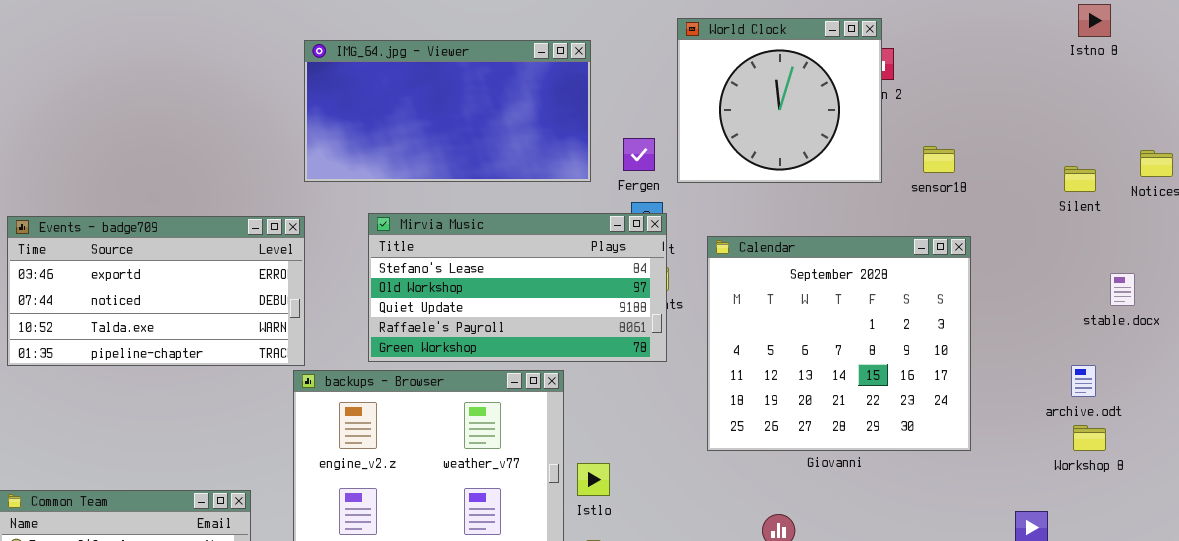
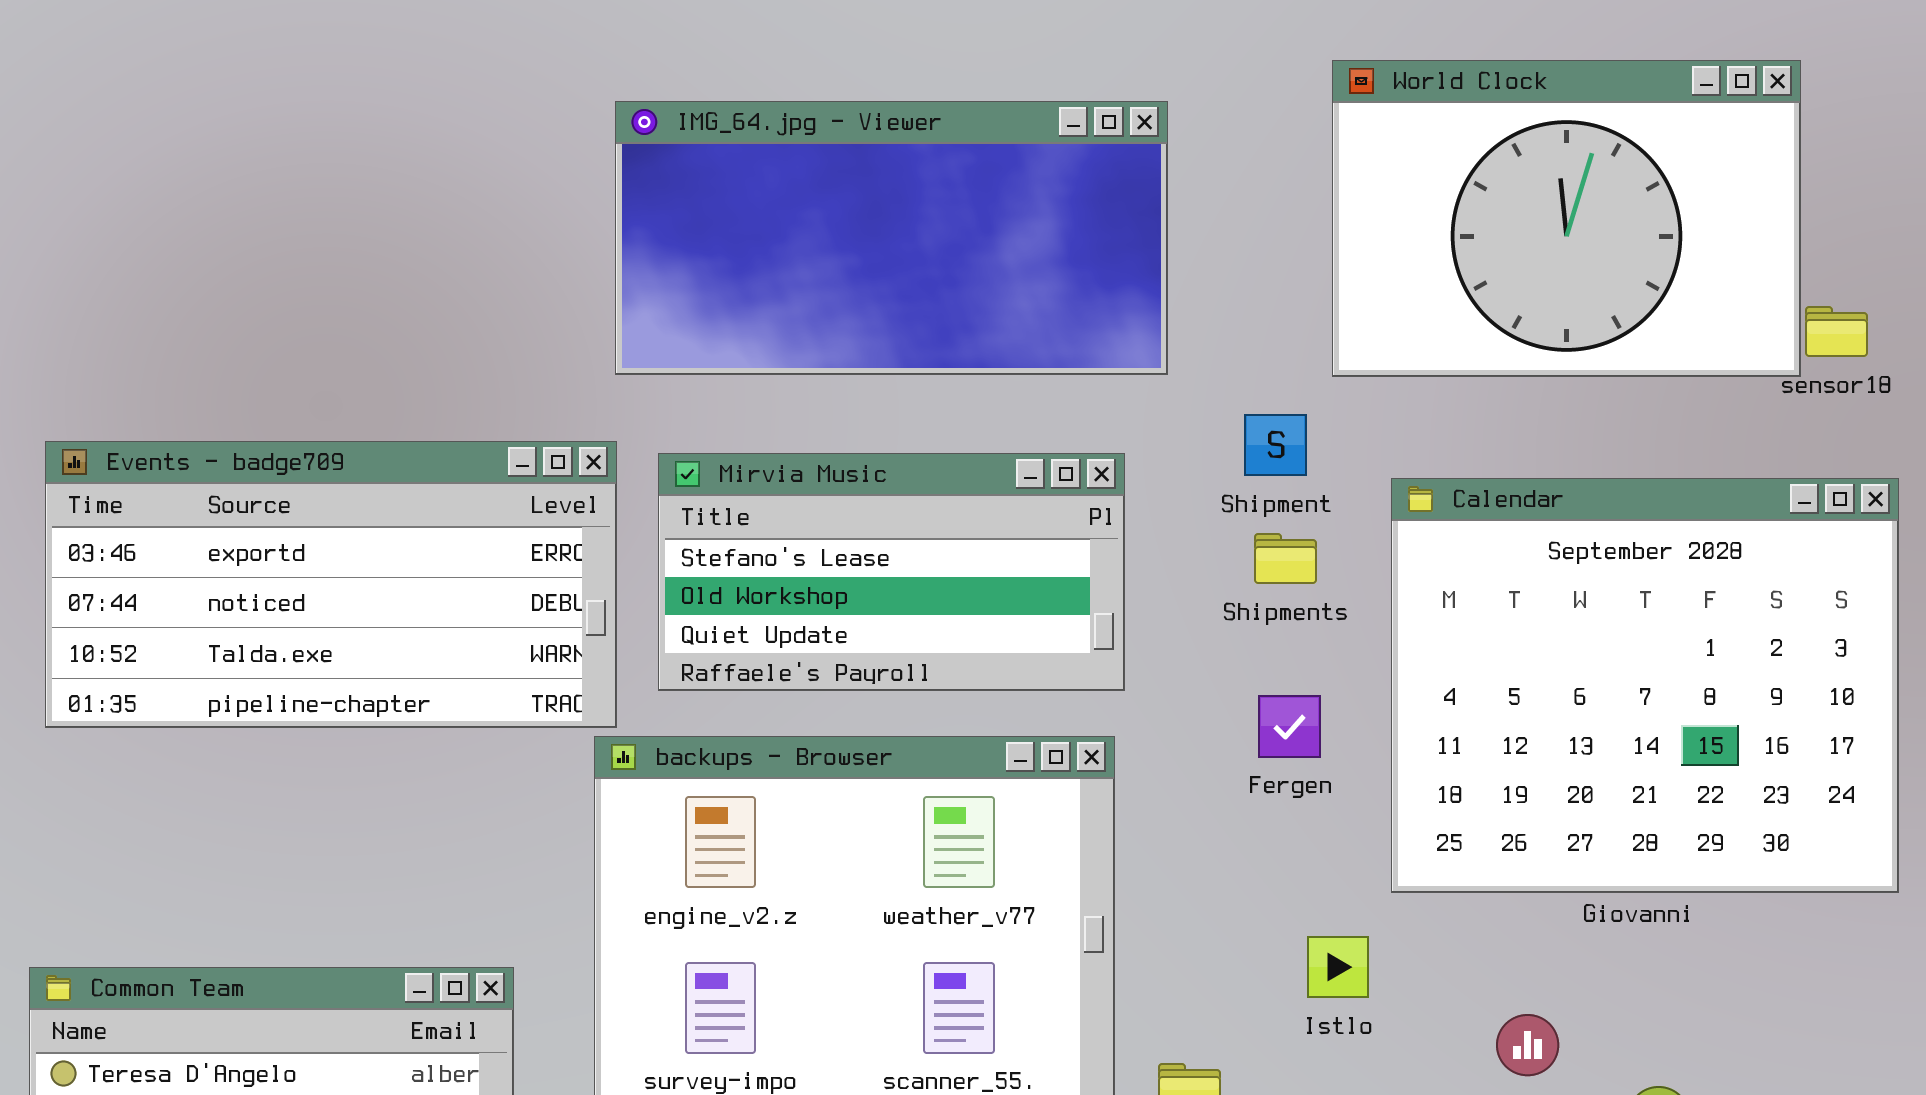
World Clock: [677,18,882,183] -> [1332,60,1801,377], resized
Fergen: [623,138,655,171] -> [1258,695,1321,758], moved
Mirvia Music: [368,213,667,362] -> [658,453,1125,691], moved, resized
Istlo: [577,463,610,496] -> [1307,936,1369,998], moved

